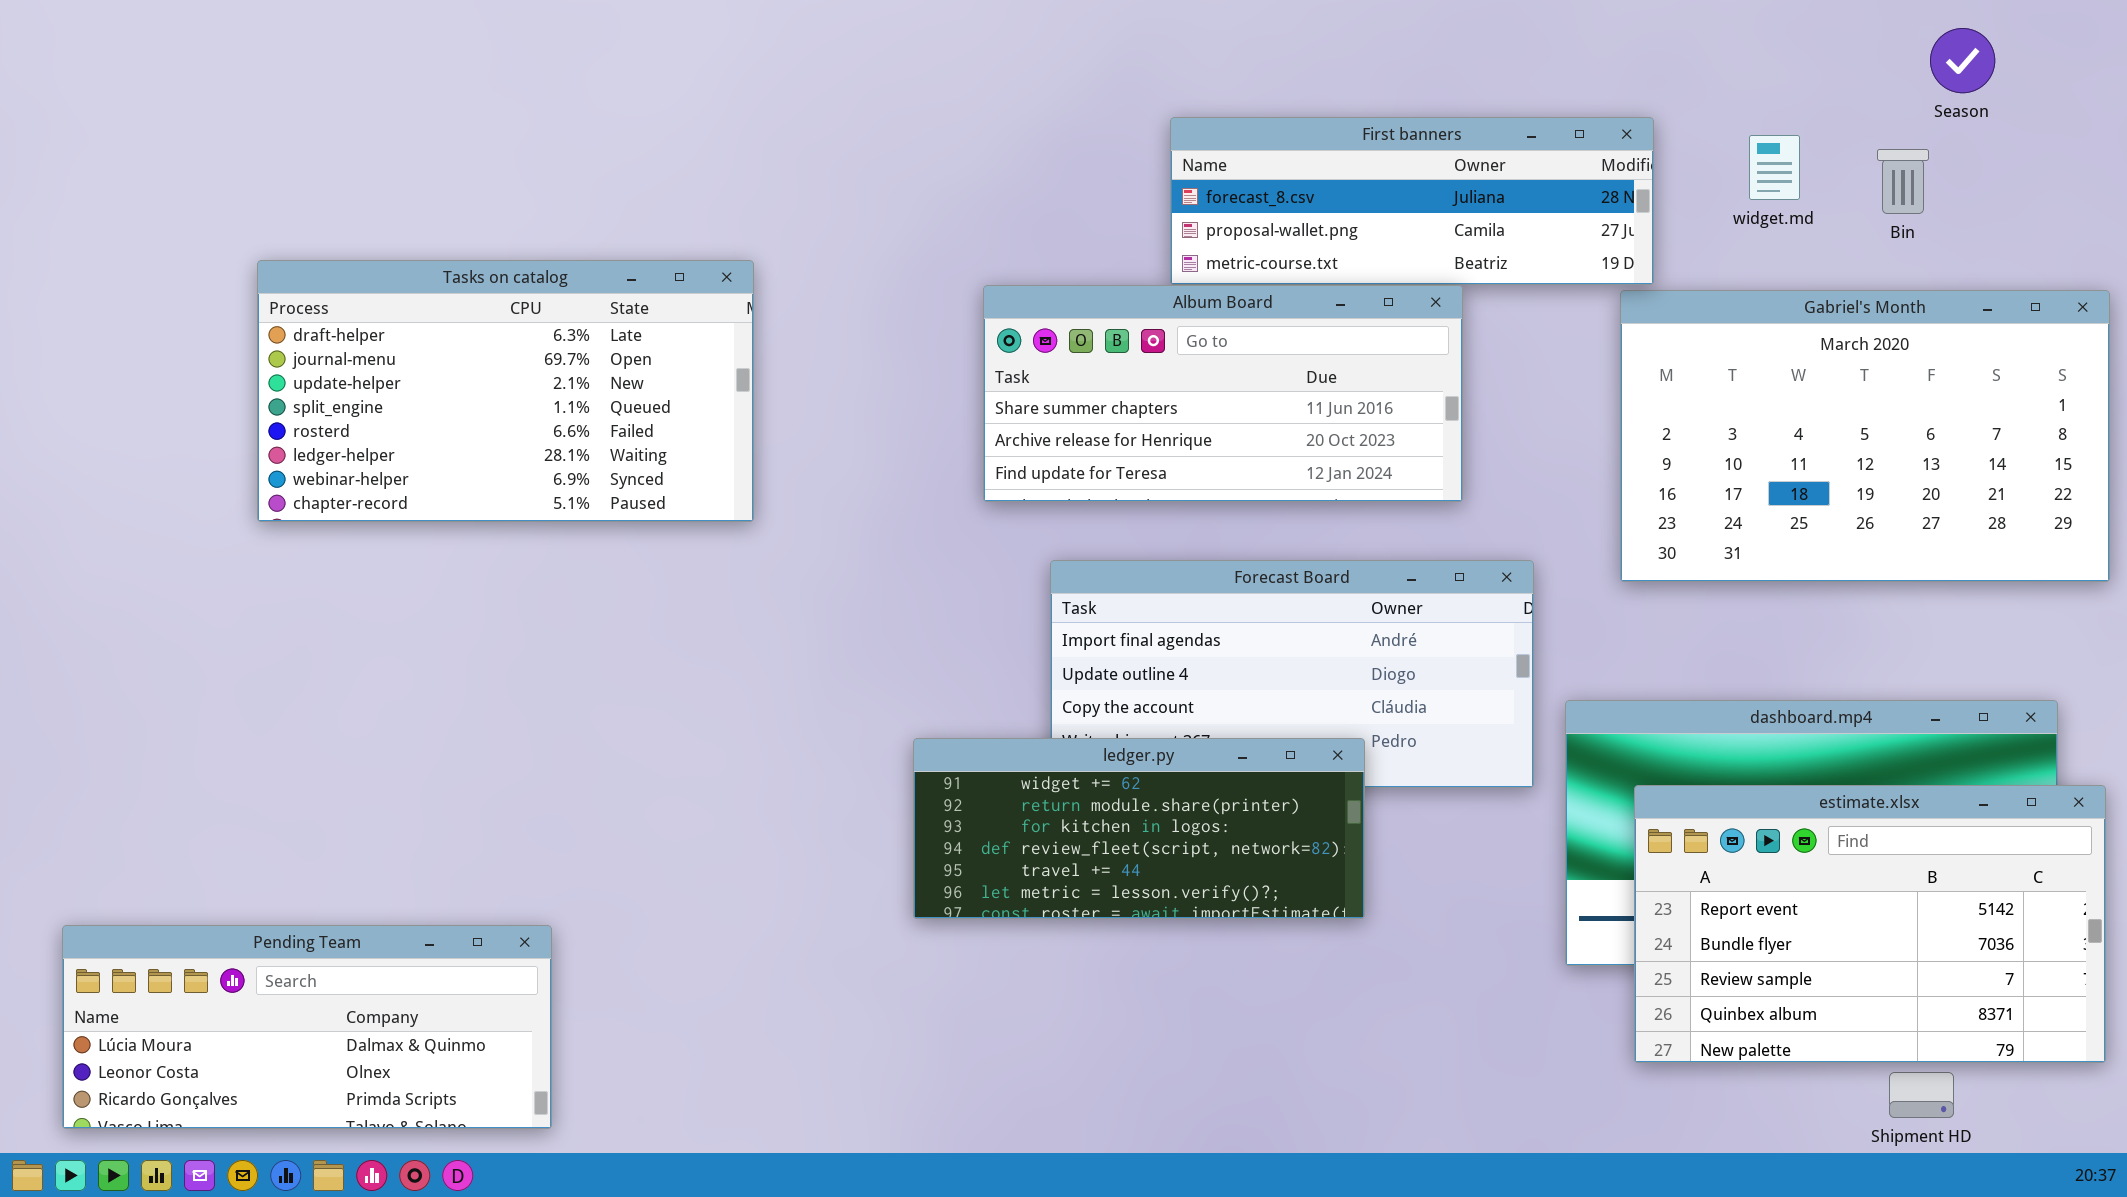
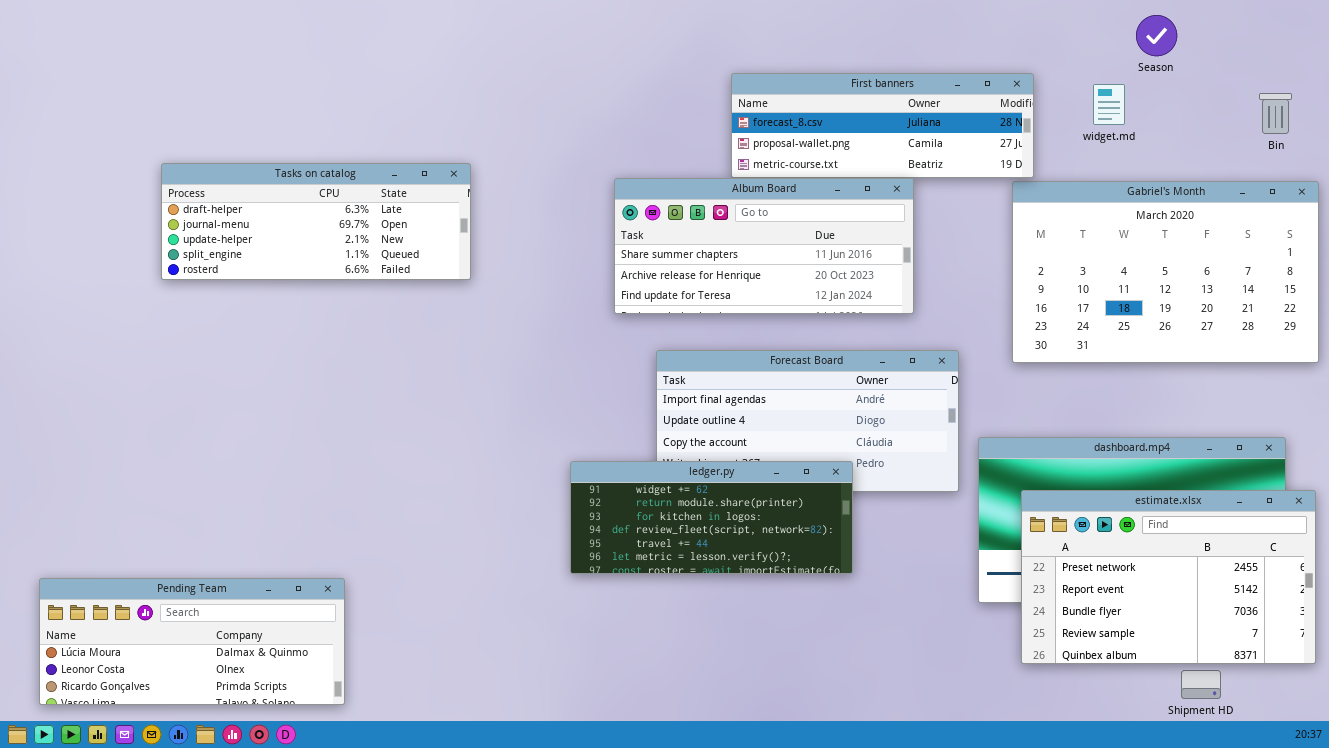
Season: [1930,28,1995,93] -> [1136,15,1177,56], moved
Bin: [1877,149,1929,214] -> [1259,93,1292,134], moved
Tasks on catalog: [257,260,754,522] -> [161,163,471,280], resized
estimate.xlsx: [1634,785,2106,1063] -> [1021,490,1316,664], scrolled up 1 row

